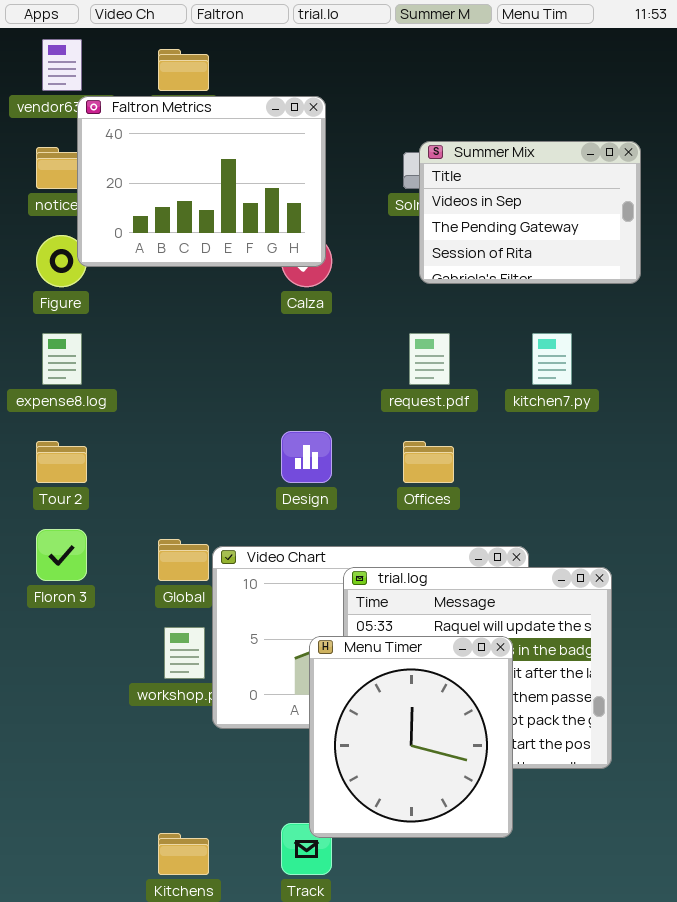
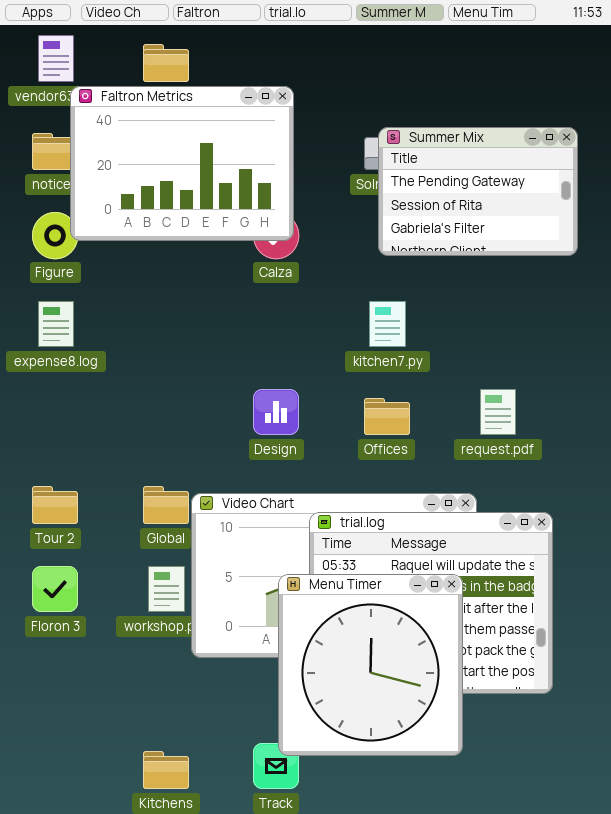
Summer Mix: [419,141,641,284] -> [378,127,578,256], scrolled down 1 row
request.pdf: [409,333,450,385] -> [480,389,516,435], moved
kitchen7.py: [532,333,572,385] -> [369,301,406,347], moved
Tour 2: [36,441,87,483] -> [32,486,78,524], moved
Floron 3: [36,529,87,581] -> [32,566,78,612], moved

